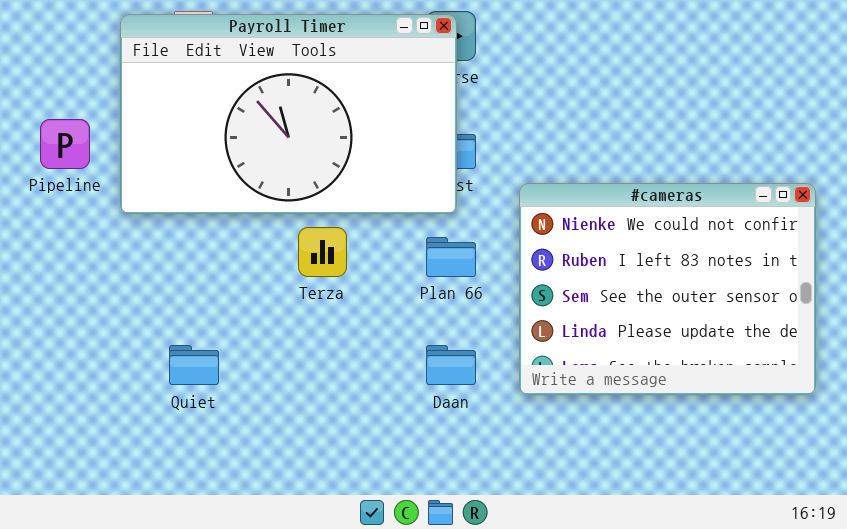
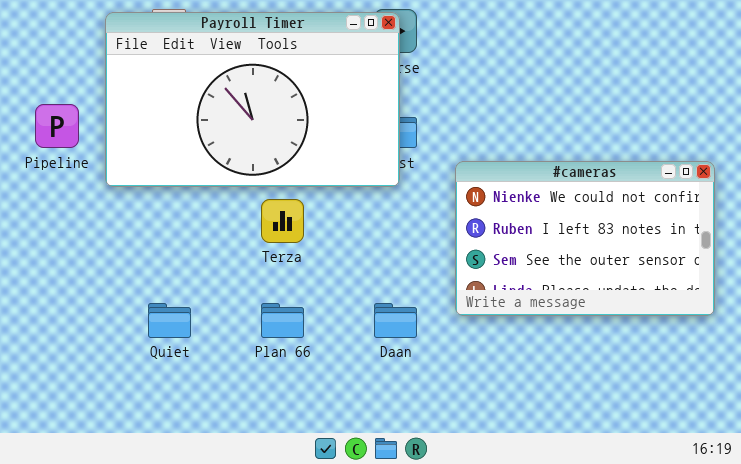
#cameras: [519,183,816,395] -> [455,161,715,316], resized
Plan 66: [426,237,476,277] -> [261,303,304,338], moved

